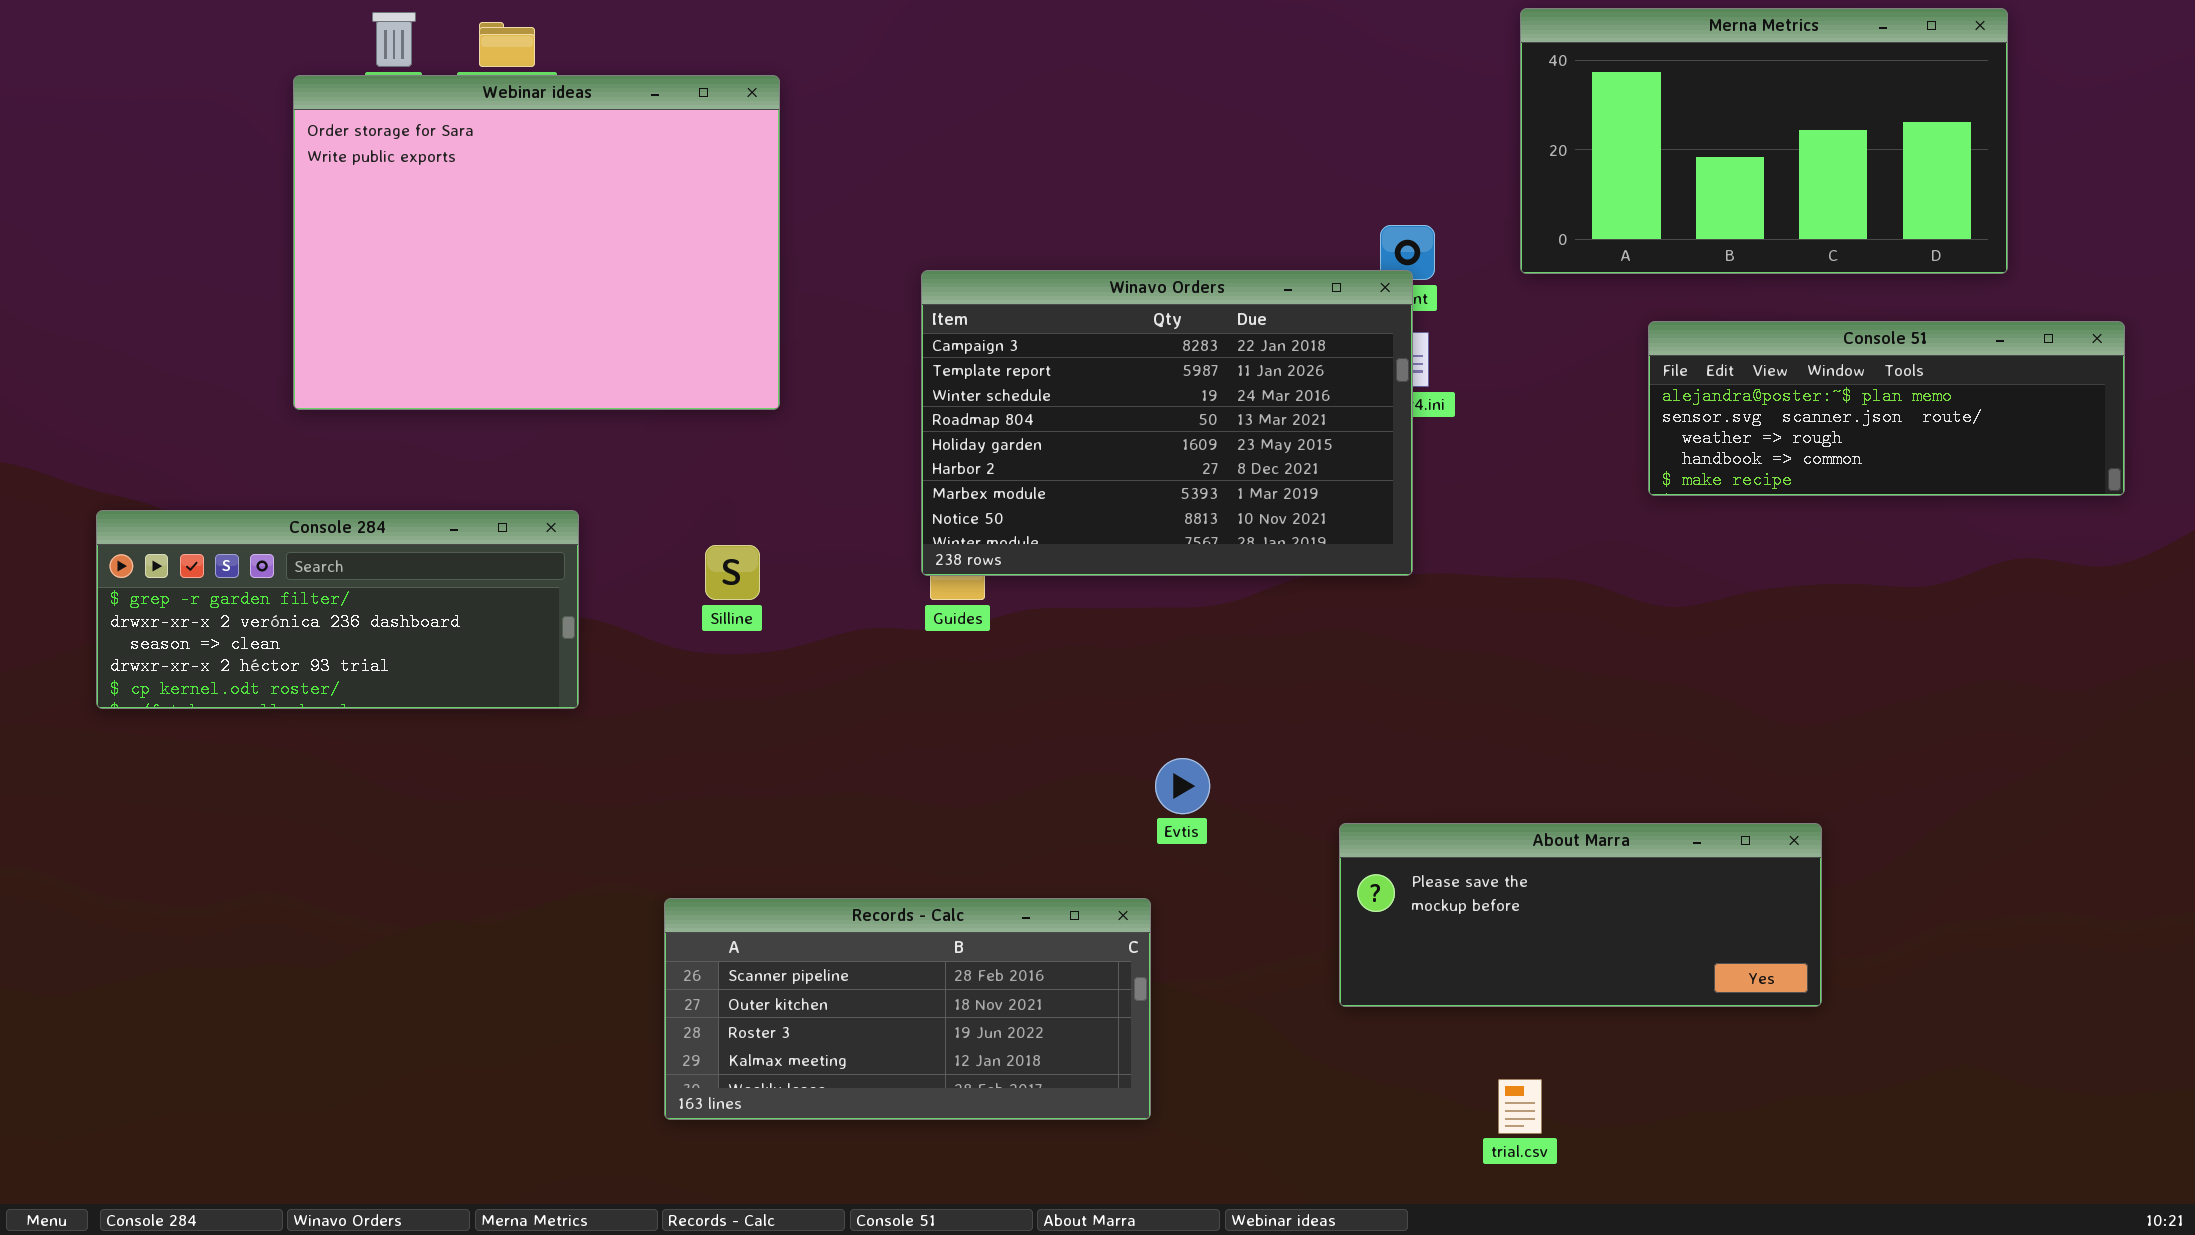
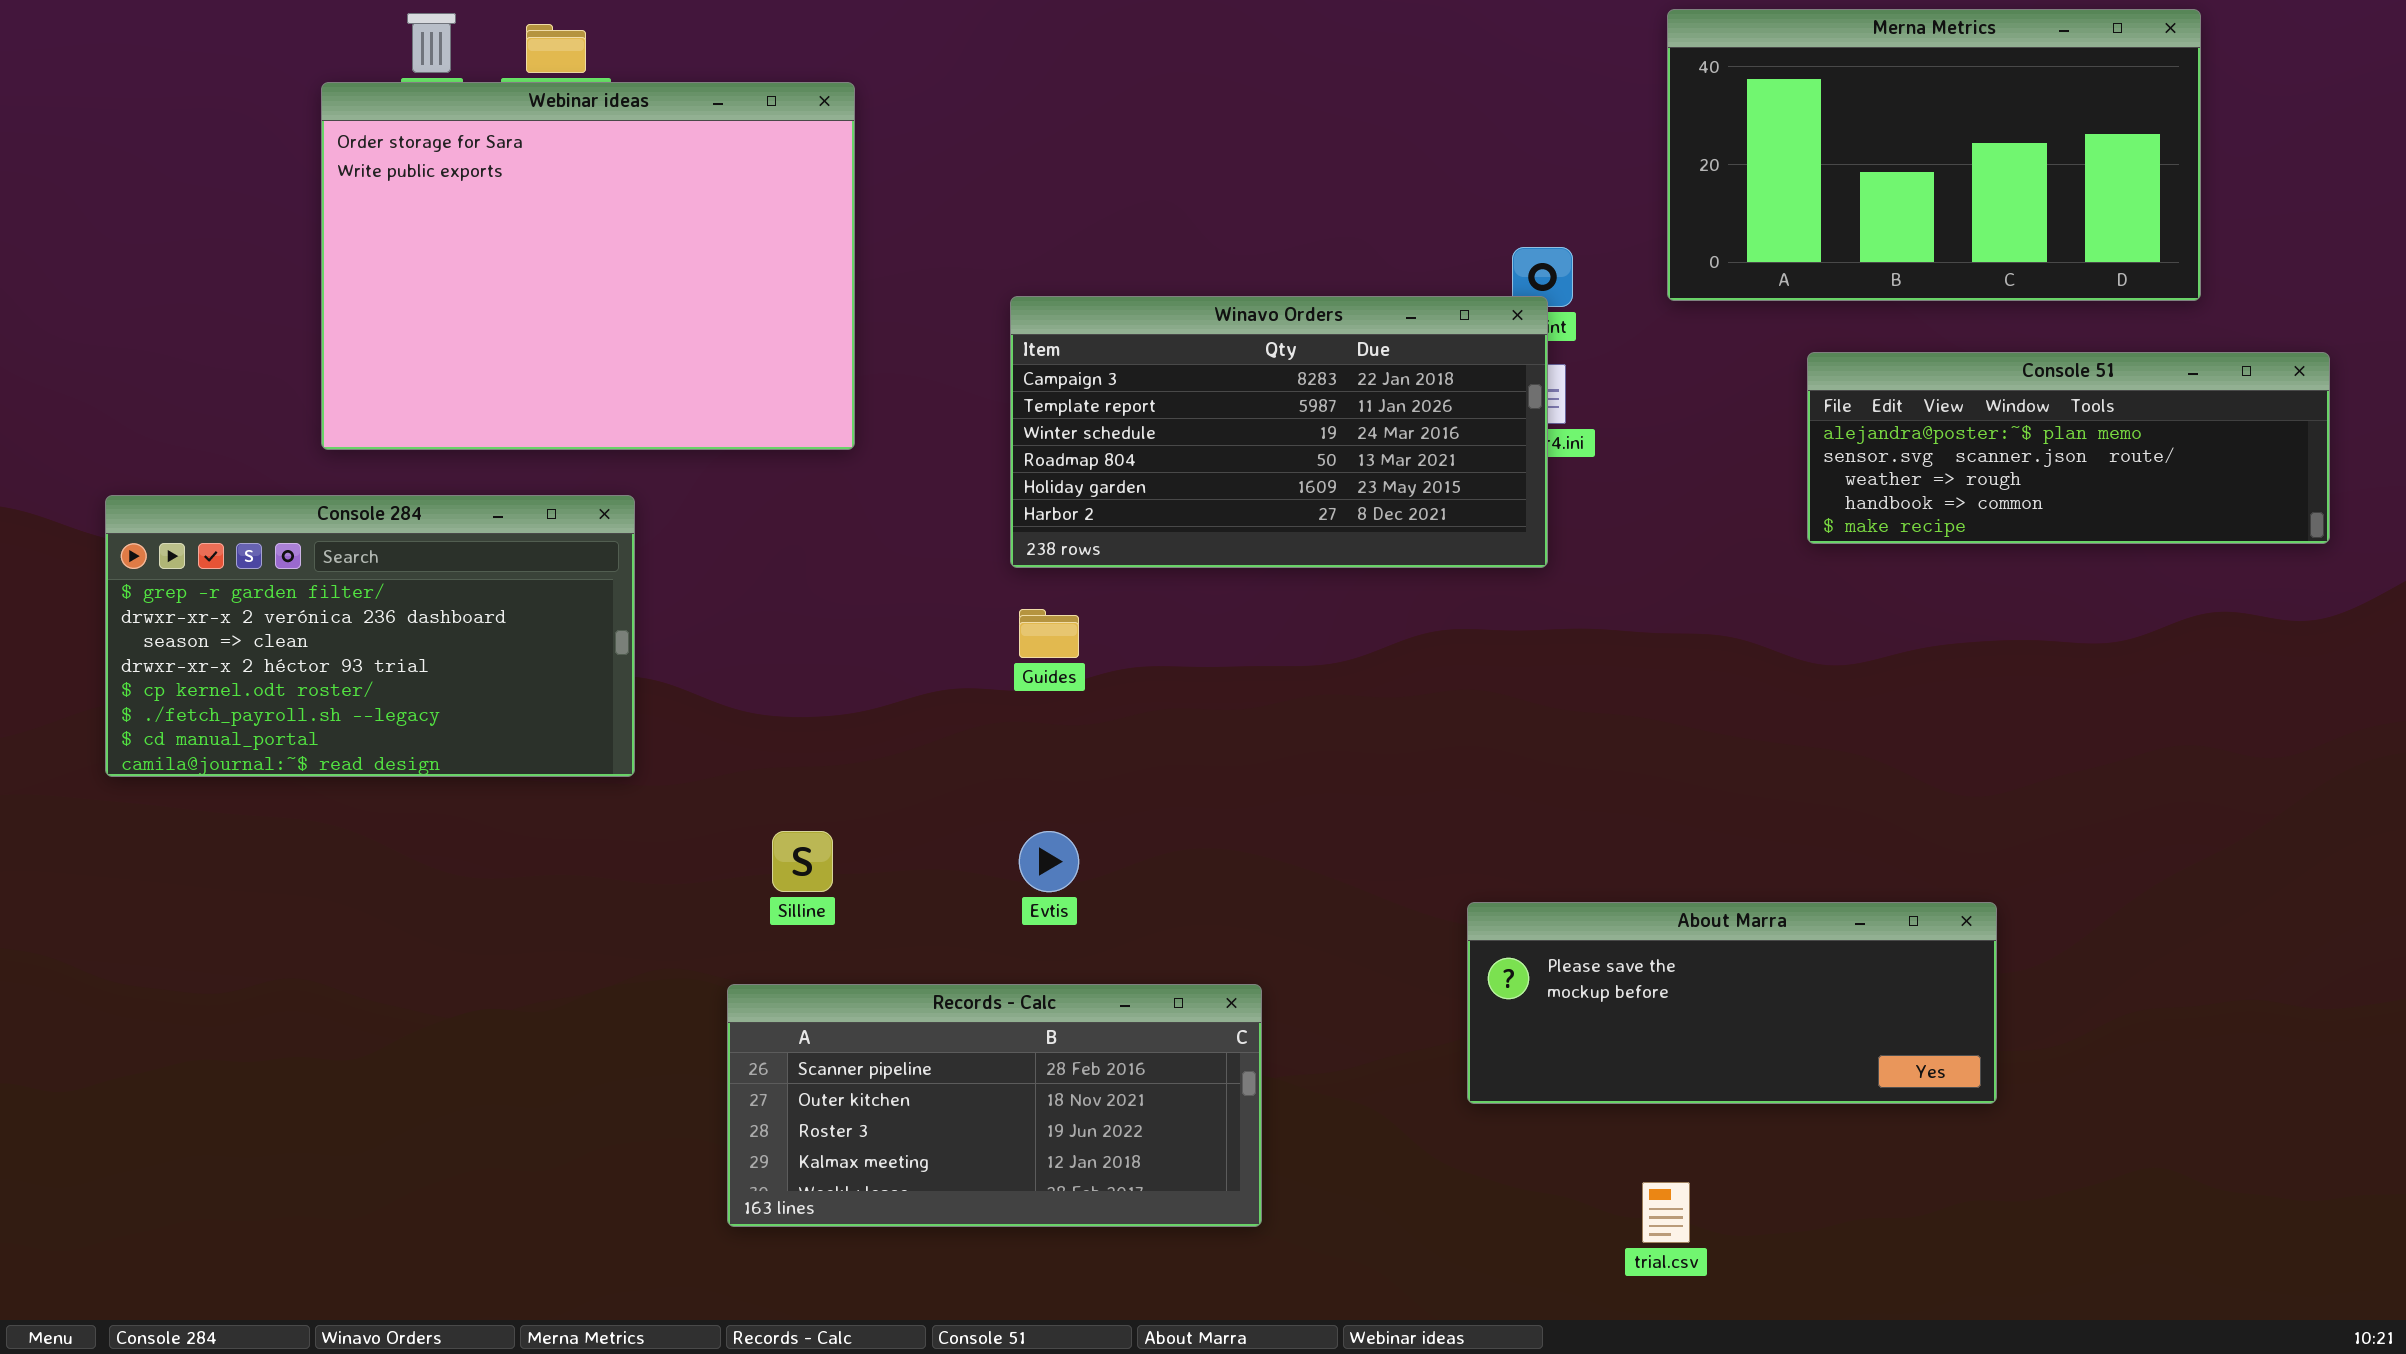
Winavo Orders: [921,270,1413,576] -> [1010,296,1548,568], resized
Console 284: [96,510,579,709] -> [105,495,635,777], resized
Silline: [705,545,760,600] -> [772,831,833,892], moved
Evtis: [1155,758,1210,814] -> [1019,831,1079,892], moved

